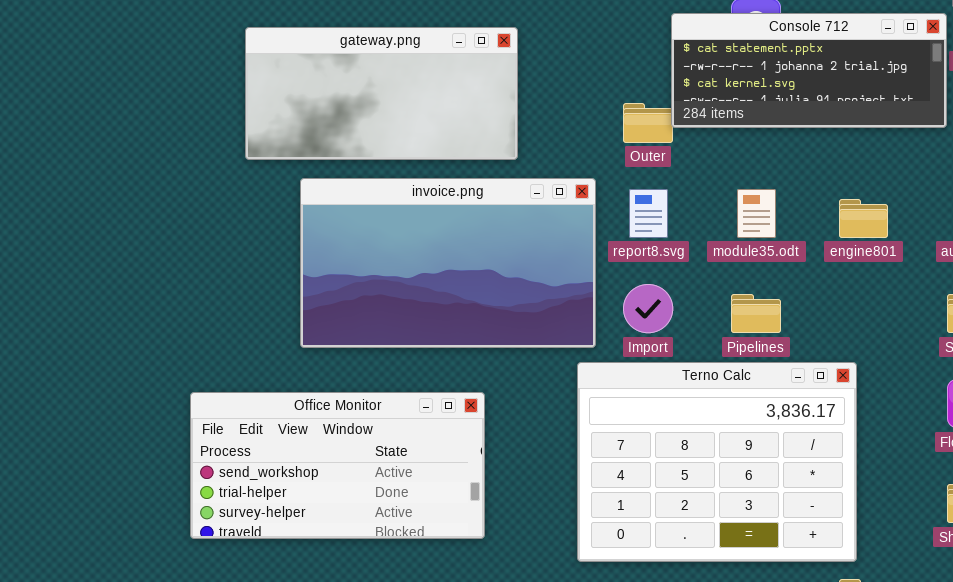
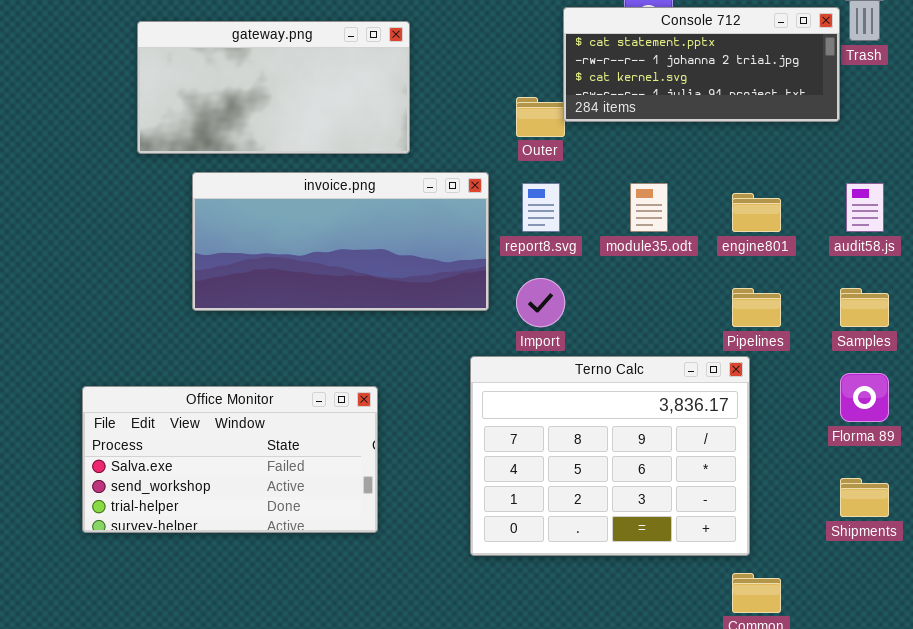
invoice.png: [300,178,596,348] -> [192,172,489,311], resized
Pipelines: [731,294,781,333] -> [732,288,781,327], moved
Office Monitor: [190,392,485,539] -> [82,386,378,533], scrolled up 1 row

